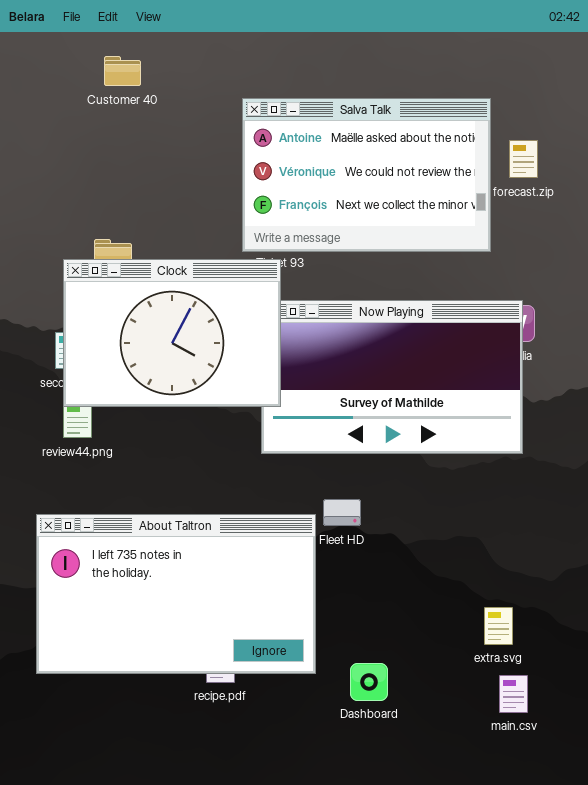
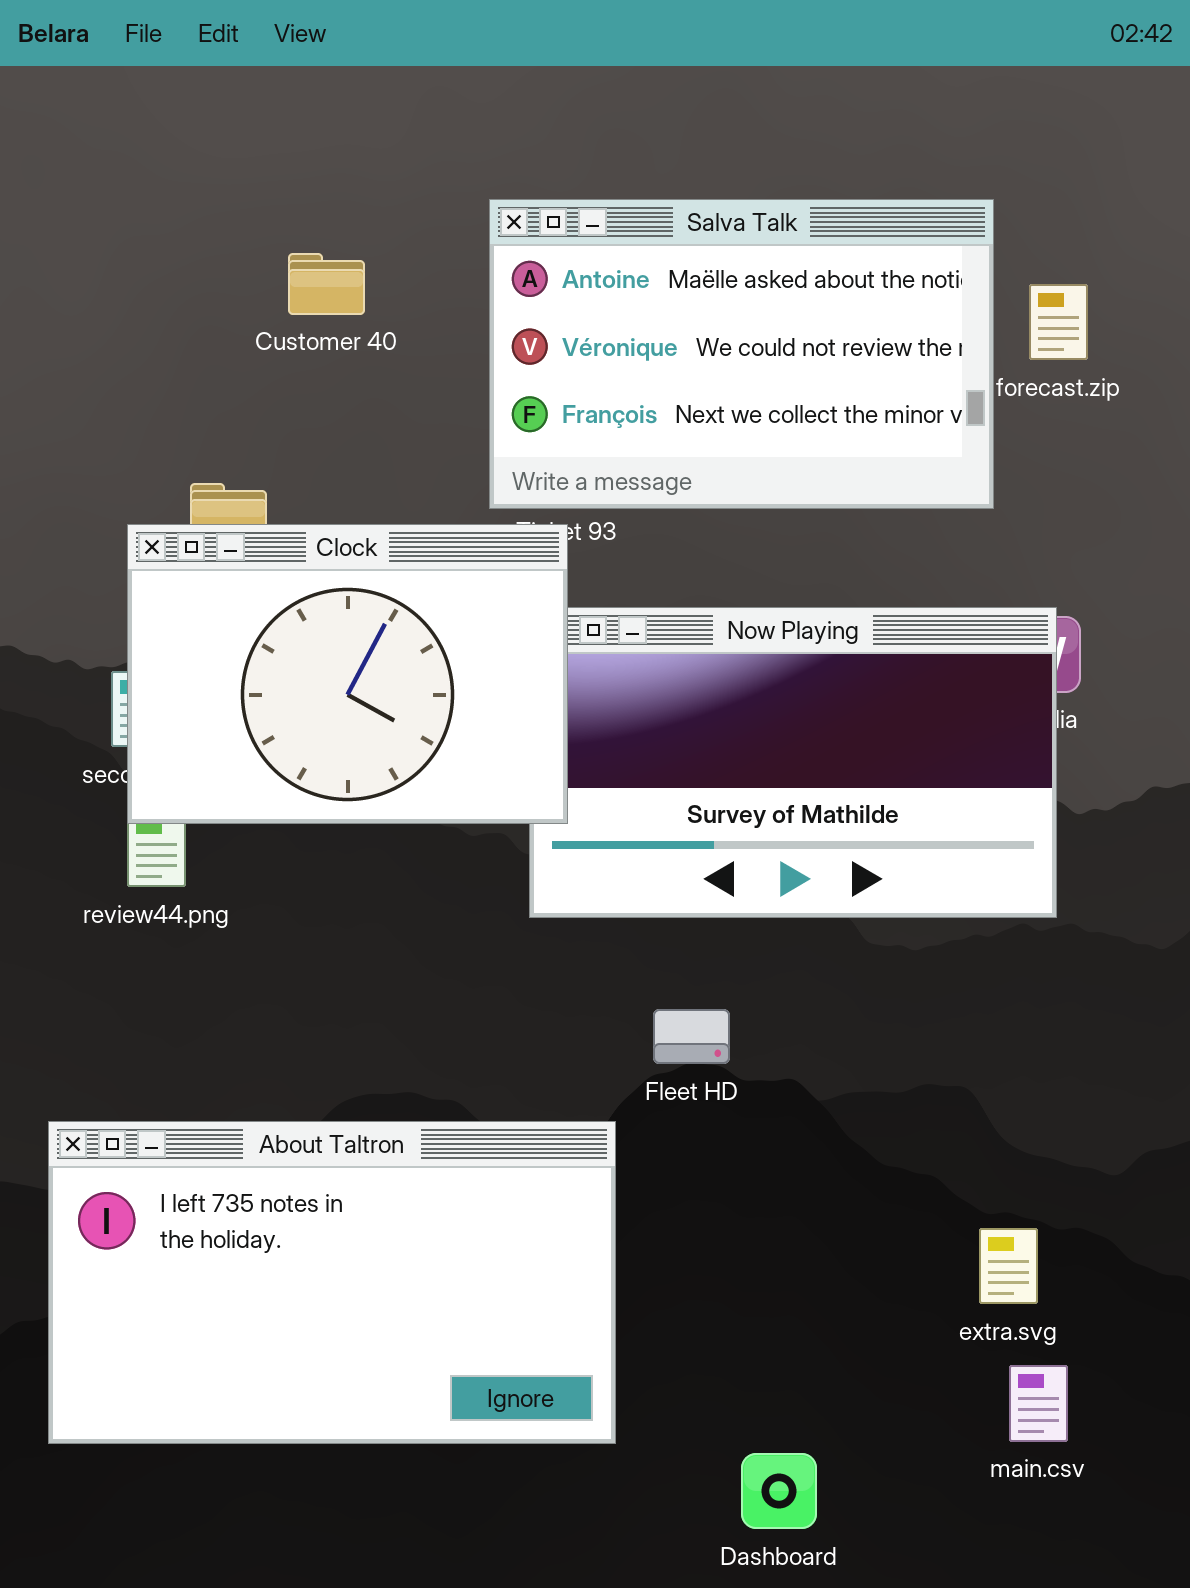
Customer 40: [104,56,141,86] -> [288,253,365,315], moved
About Taltron: [36,514,316,674] -> [48,1121,616,1444], moved
Dashboard: [350,663,388,701] -> [741,1453,817,1529], moved

